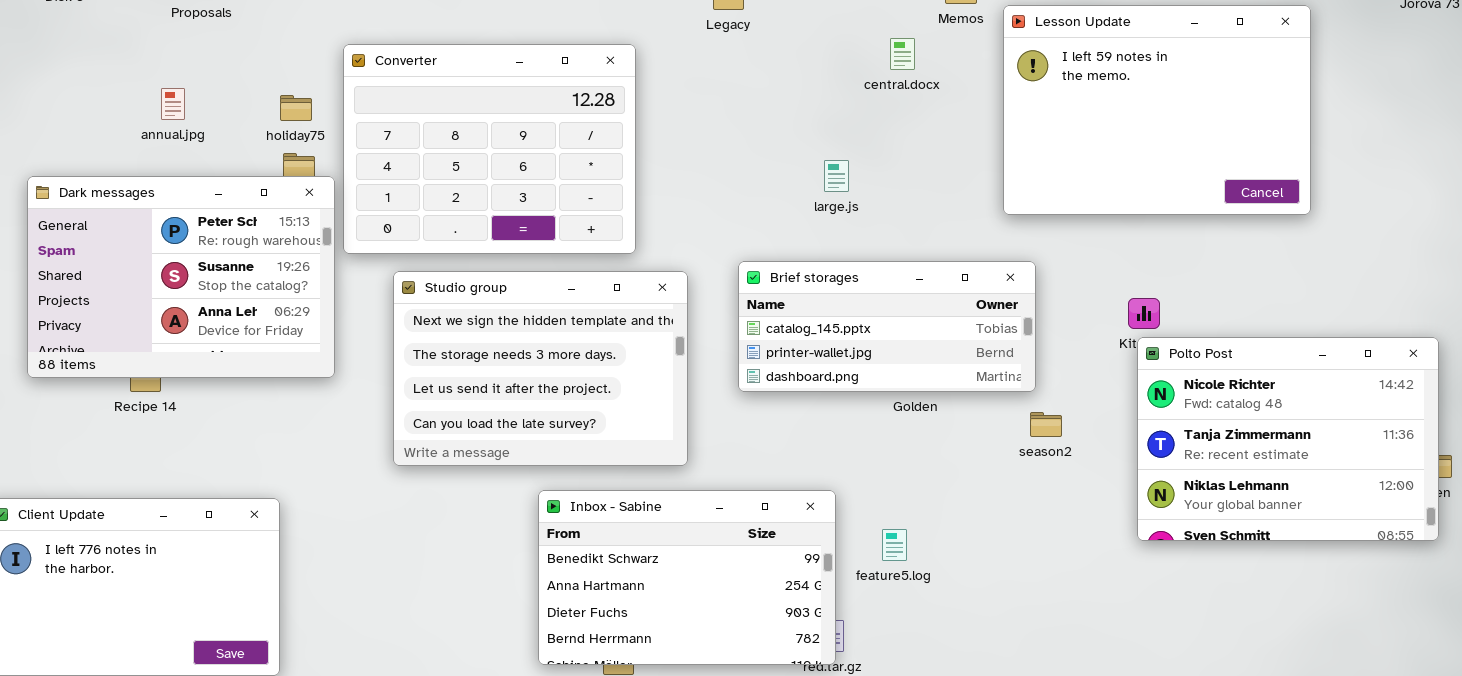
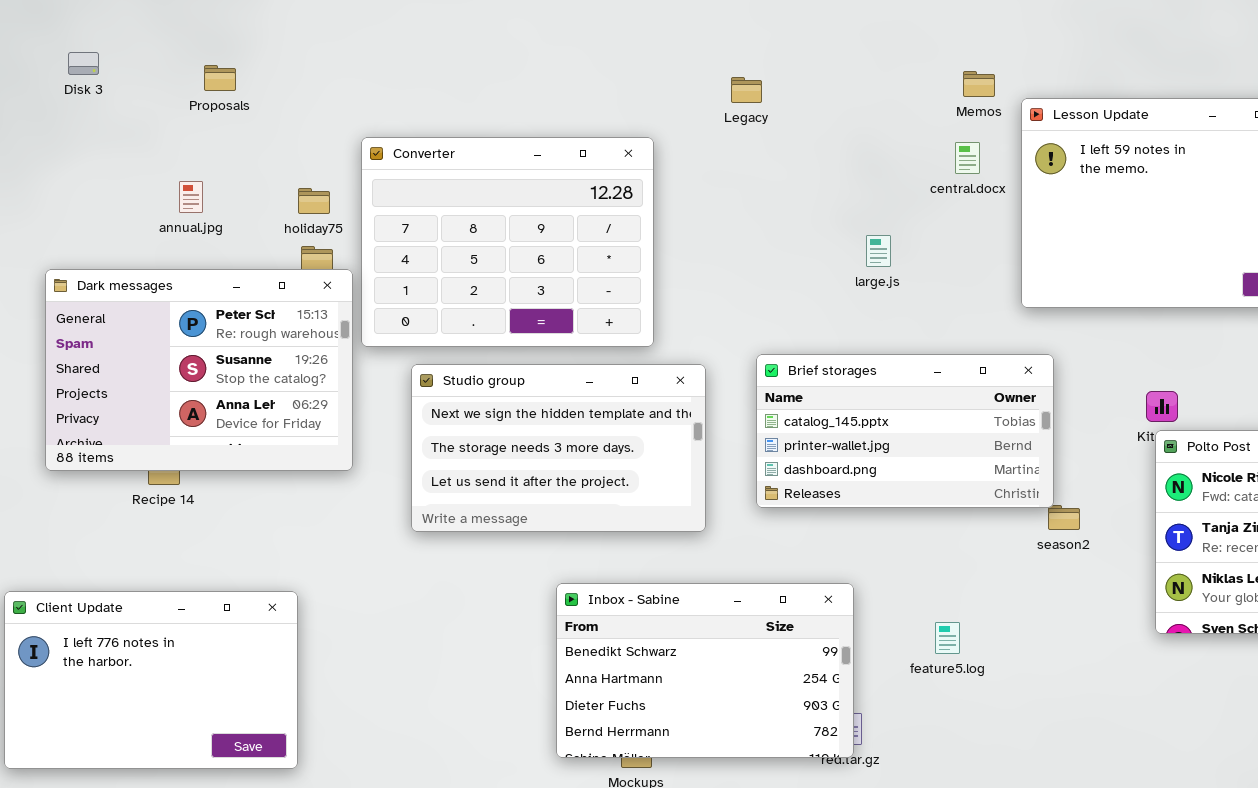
central.docx: [890,38,915,70] -> [955,142,980,174], moved
large.js: [824,160,849,192] -> [866,235,891,267], moved
Brief storages: [738,261,1036,392] -> [756,354,1054,508], resized
Studio group: [393,271,688,466] -> [411,364,706,532], resized
feature5.log: [882,529,907,561] -> [935,622,960,654], moved

